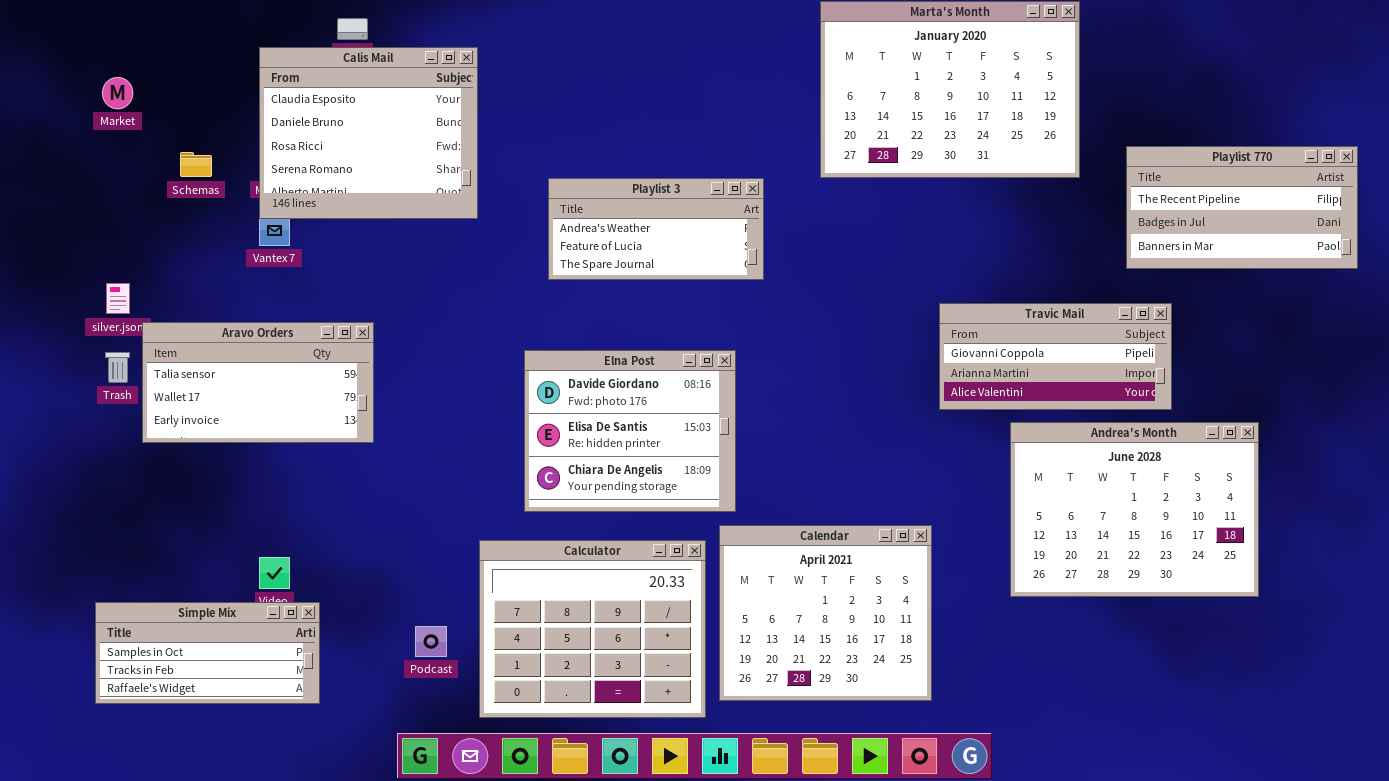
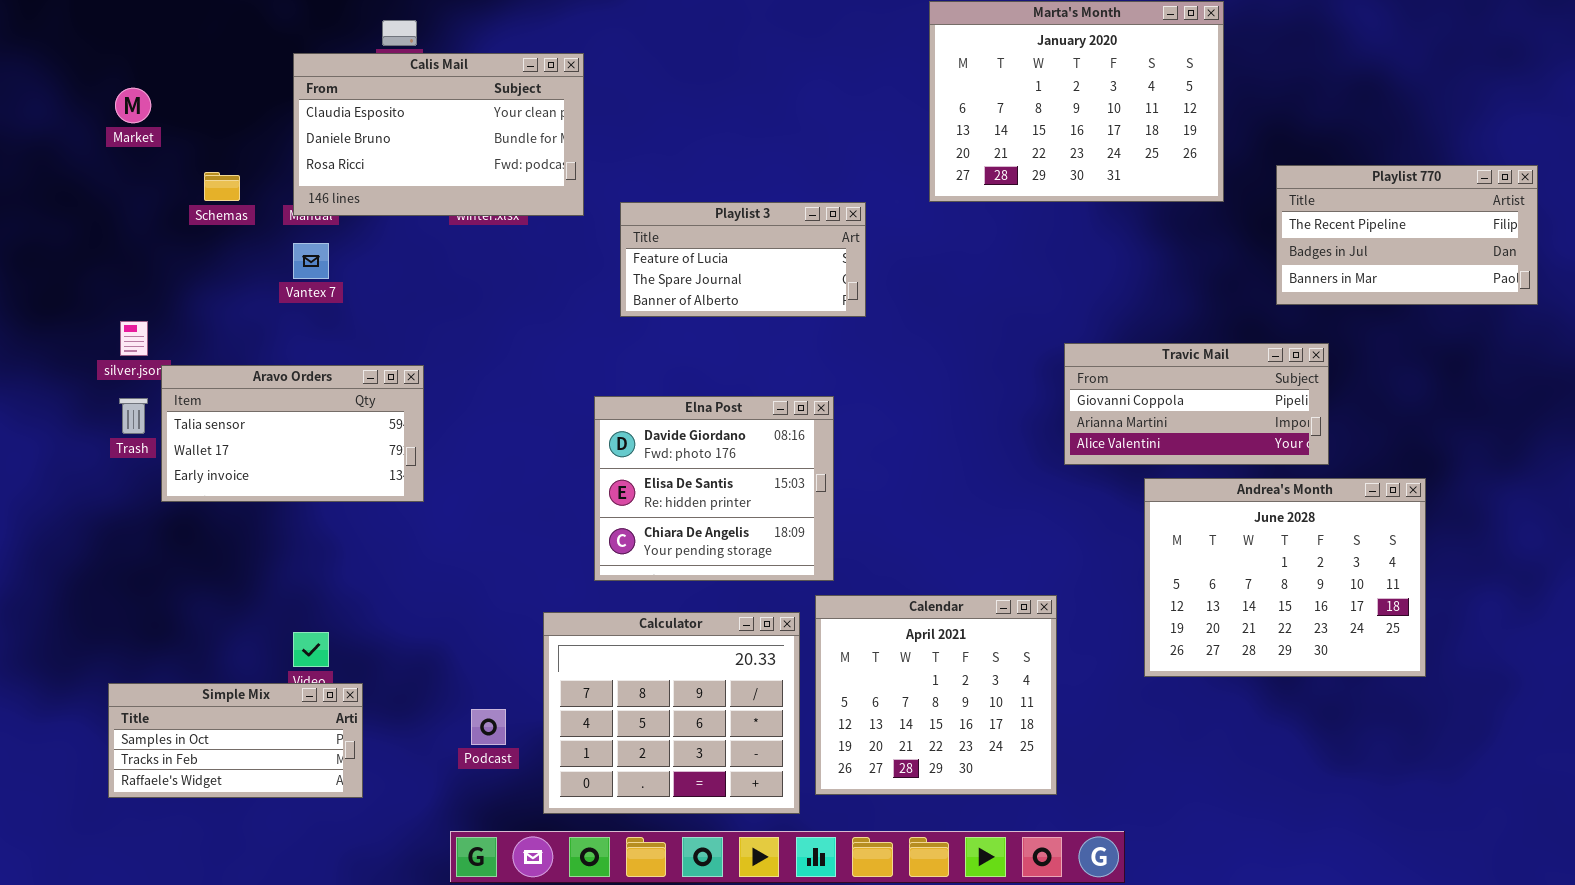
Calis Mail: [259,47,478,219] -> [293,53,584,216], resized
Playlist 3: [548,178,764,280] -> [620,202,866,317], scrolled down 1 row

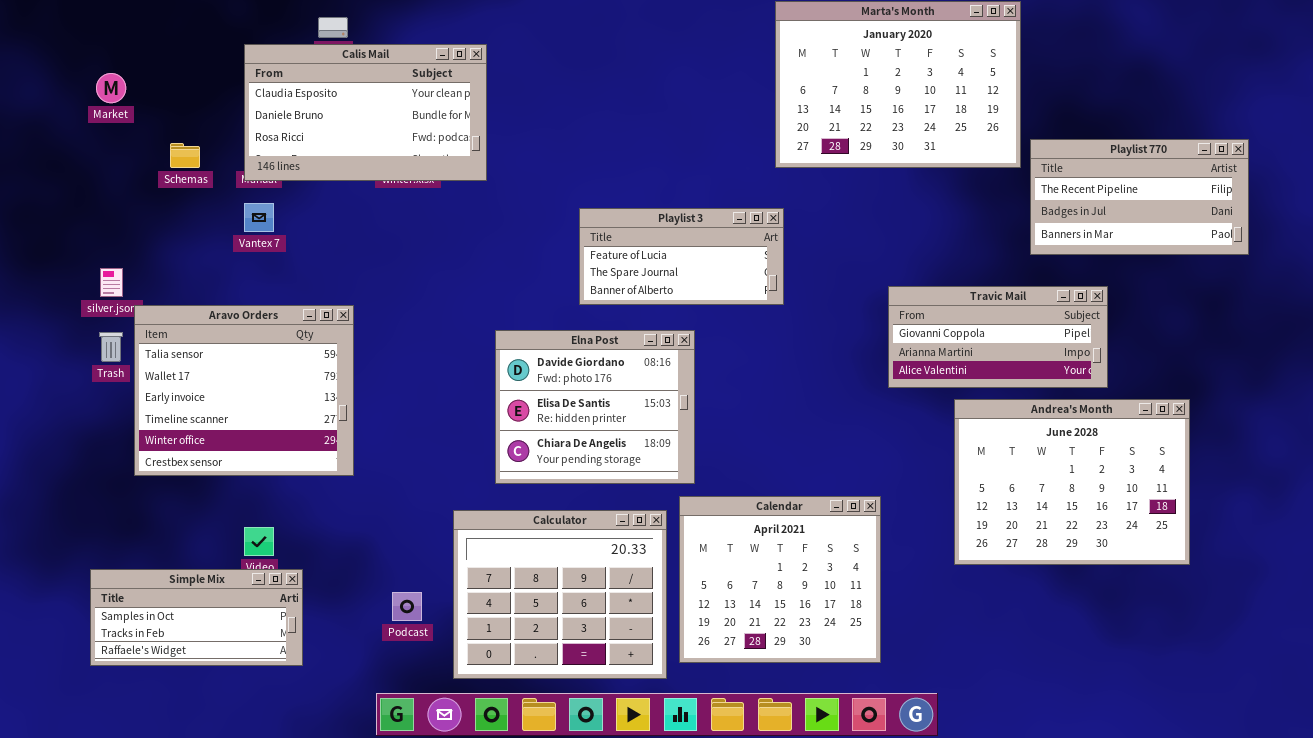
Playlist 770: [1276,165,1538,305] -> [1030,139,1249,255], moved
Playlist 3: [620,202,866,317] -> [579,208,784,305], moved
Aravo Orders: [161,365,424,502] -> [134,305,354,476], resized

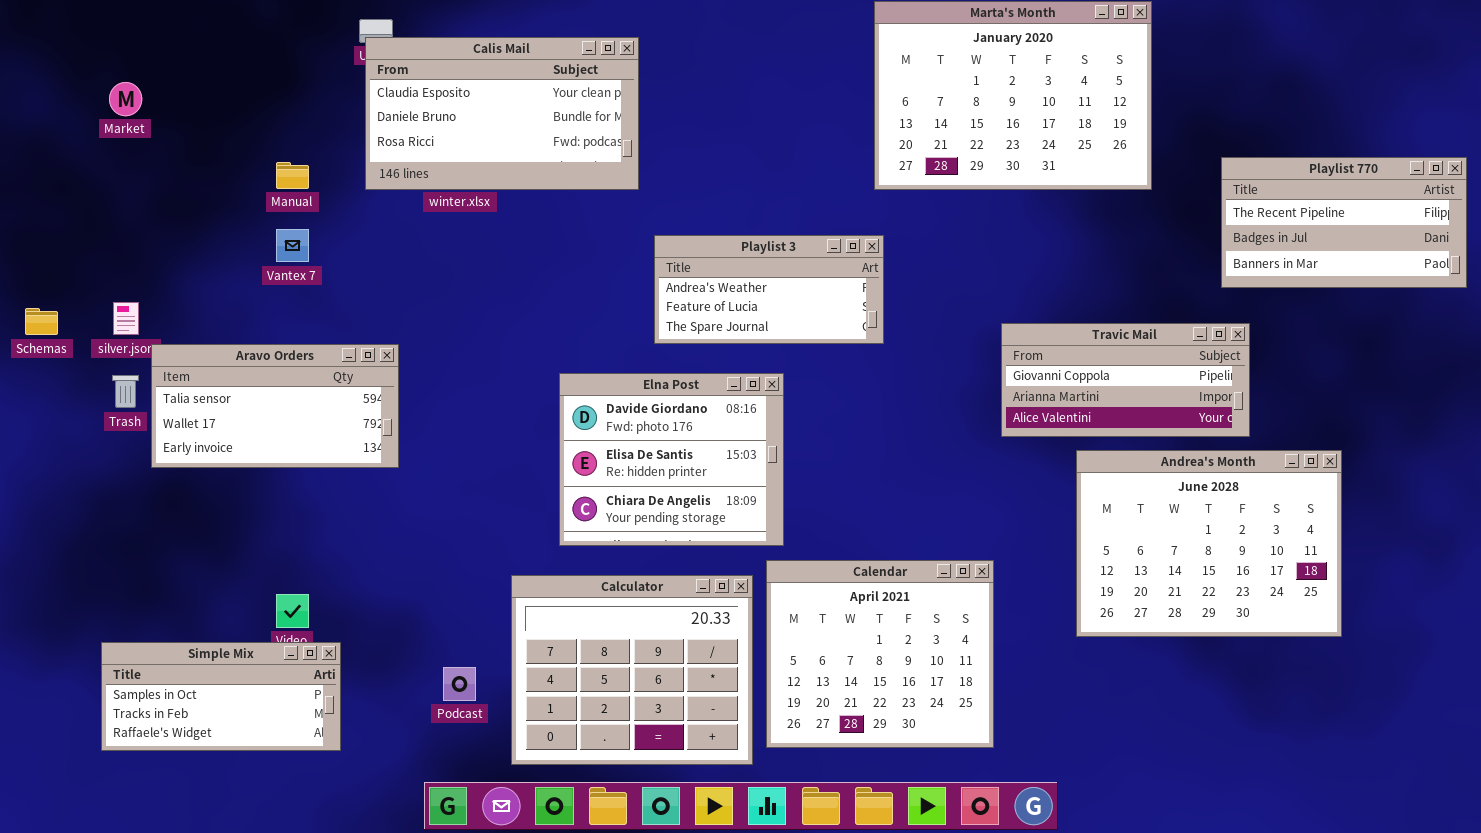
Calis Mail: [244,44,487,181] -> [365,37,639,190], moved
Playlist 770: [1030,139,1249,255] -> [1221,157,1467,288], moved
Schemas: [170,143,200,168] -> [25,308,58,335], moved
Playlist 3: [579,208,784,305] -> [654,235,884,344], scrolled up 1 row
Aravo Orders: [134,305,354,476] -> [151,344,399,468], resized

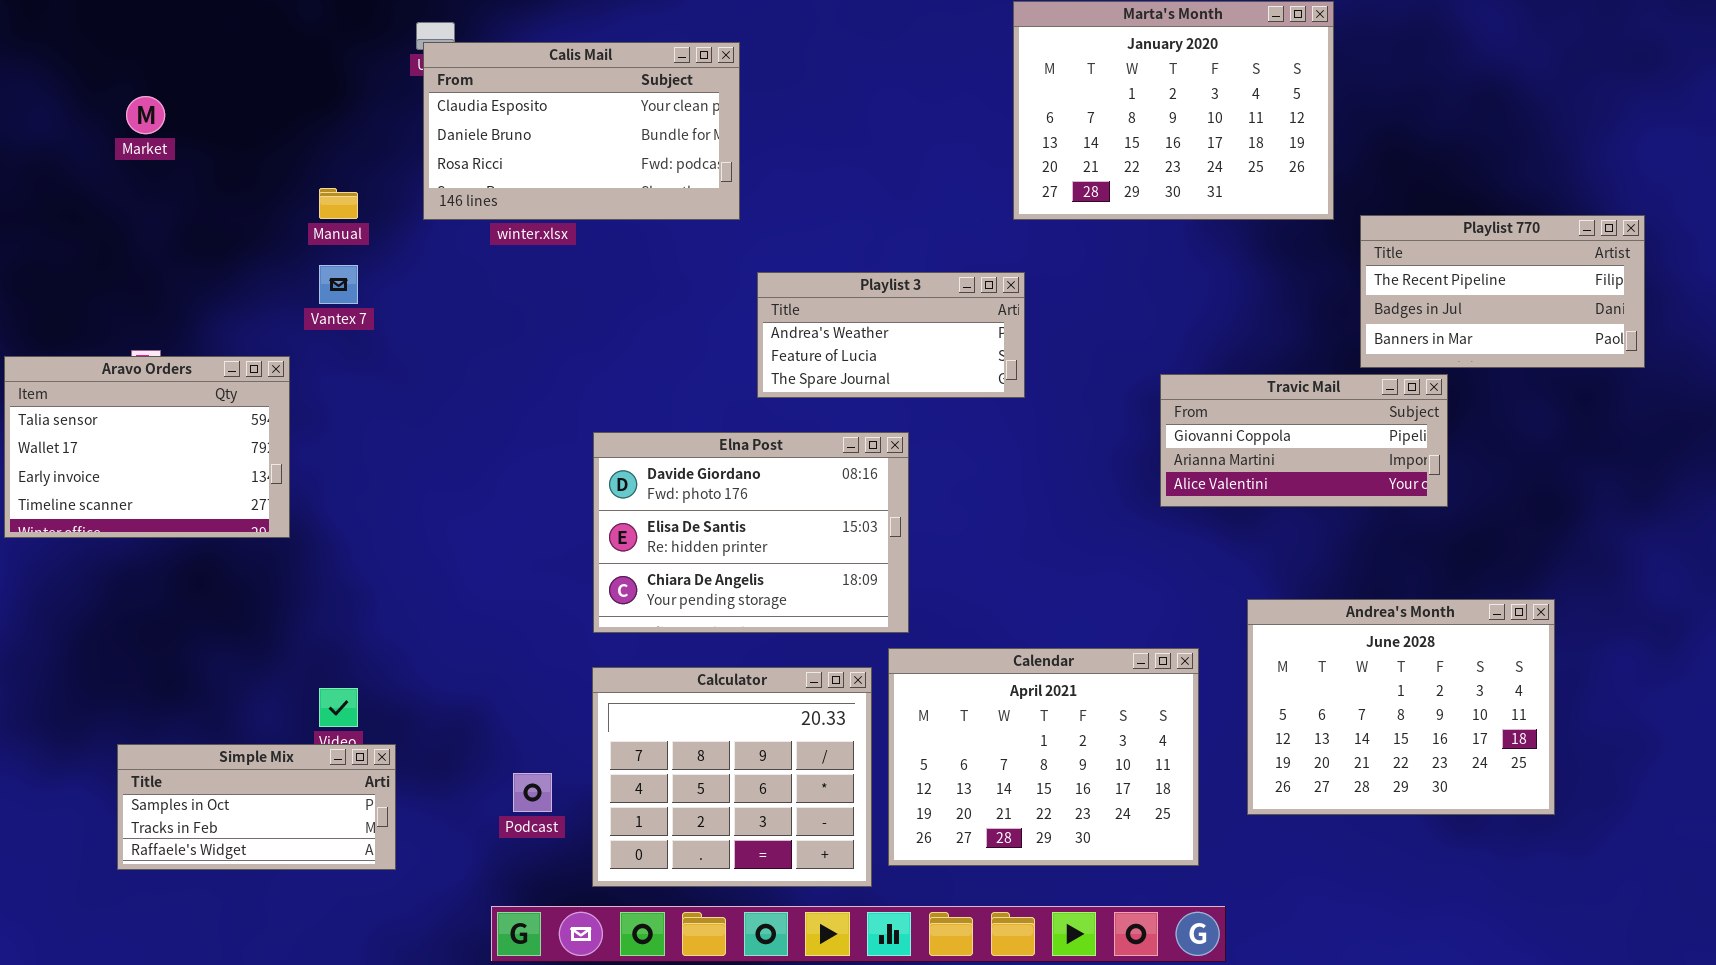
Playlist 770: [1221,157,1467,288] -> [1360,215,1645,368], moved
Aravo Orders: [151,344,399,468] -> [4,356,290,538], moved, resized
Elna Post: [559,373,784,546] -> [593,432,909,633], resized
Andrea's Month: [1076,450,1342,637] -> [1247,599,1555,815], moved
Calendar: [766,560,994,748] -> [888,648,1199,866], resized

